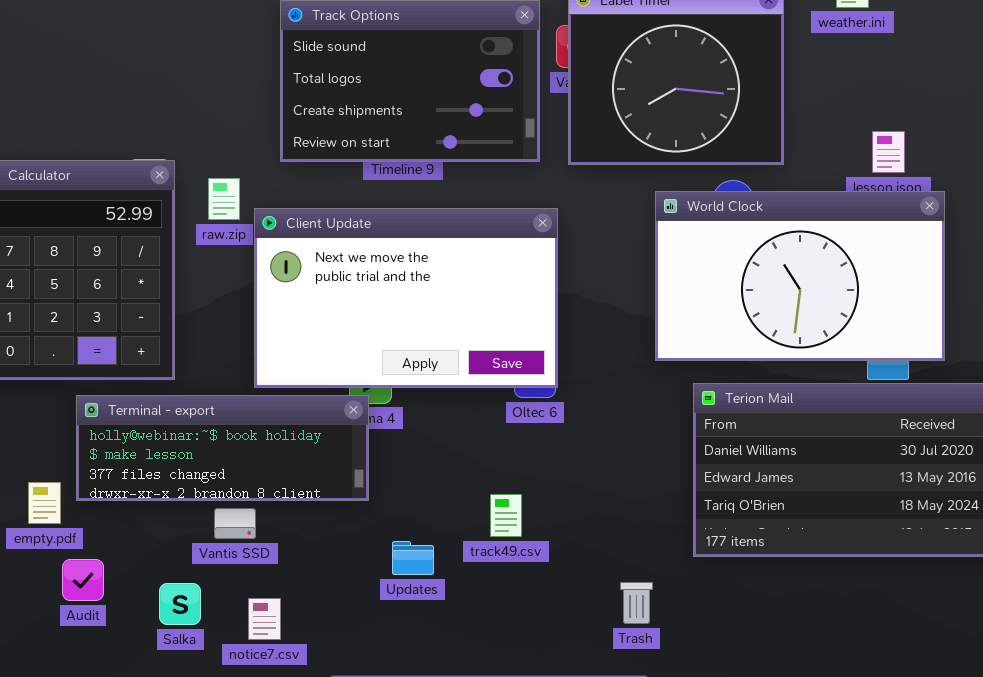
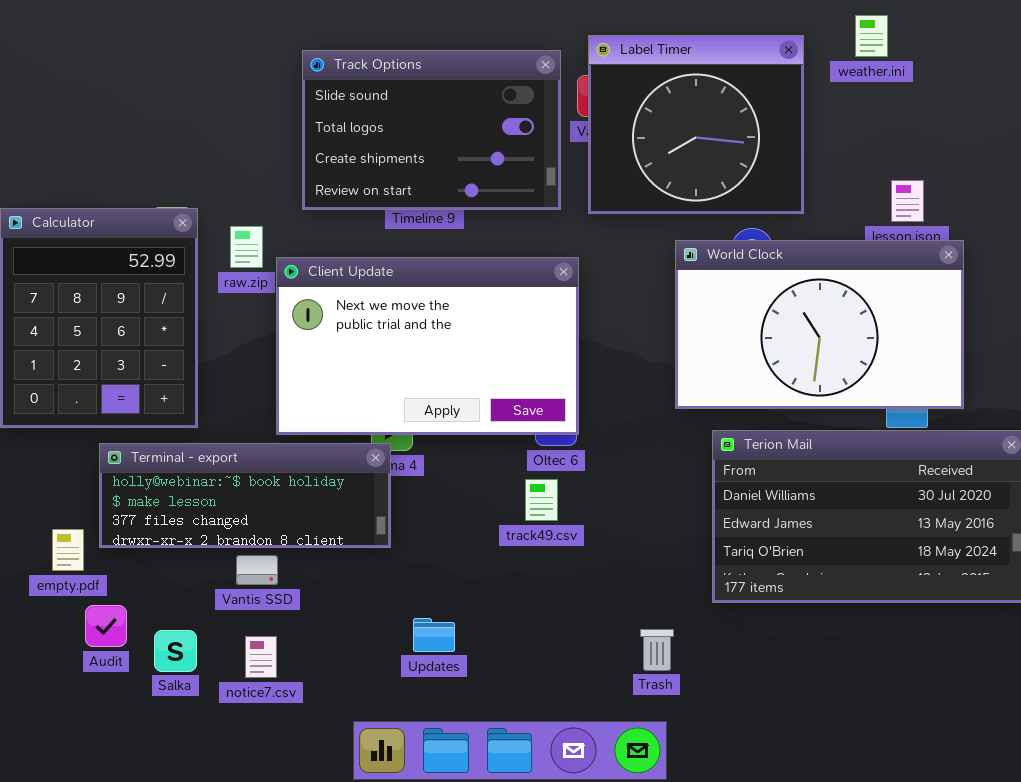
track49.csv: [490,494,522,537] -> [525,479,558,521], moved
Updates: [392,541,434,575] -> [413,618,455,652], moved
Salka: [159,583,201,625] -> [154,630,197,672], moved
notice7.csv: [248,598,281,640] -> [245,636,277,678], moved

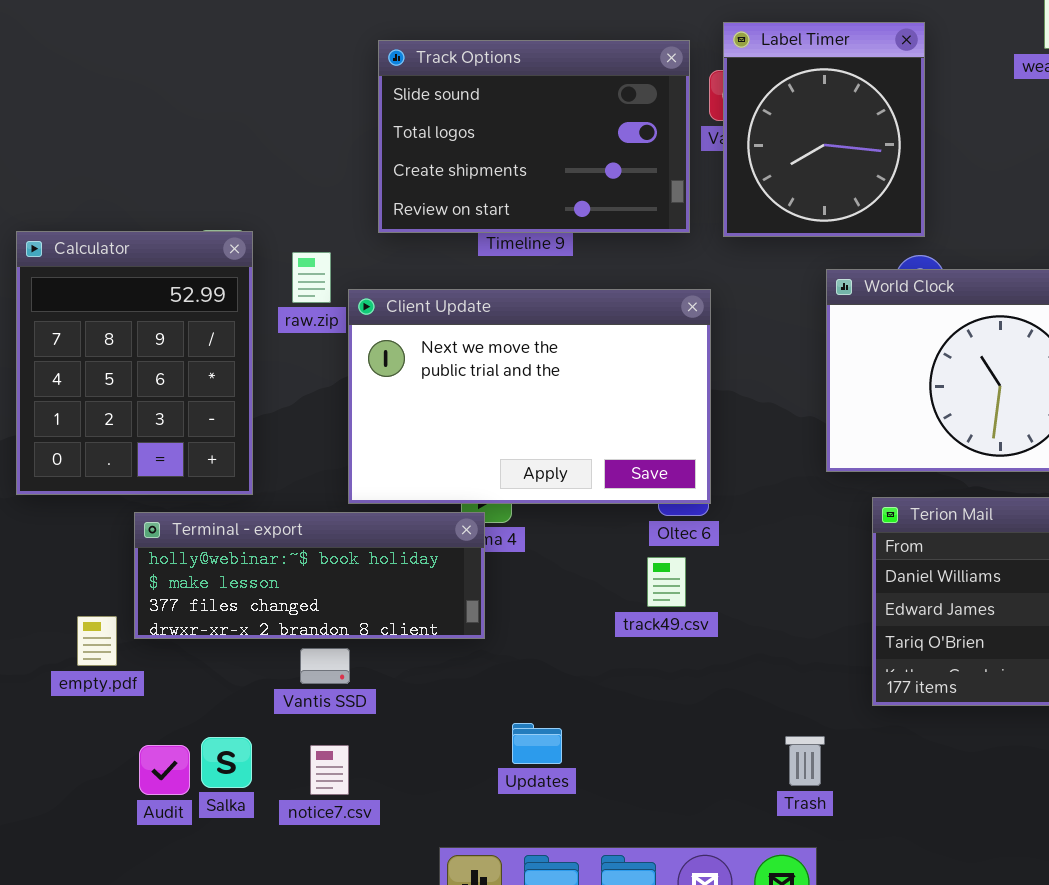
Label Timer: [588,35,804,214] -> [723,22,925,237], resized
Audit: [85,605,127,647] -> [139,745,190,795], moved

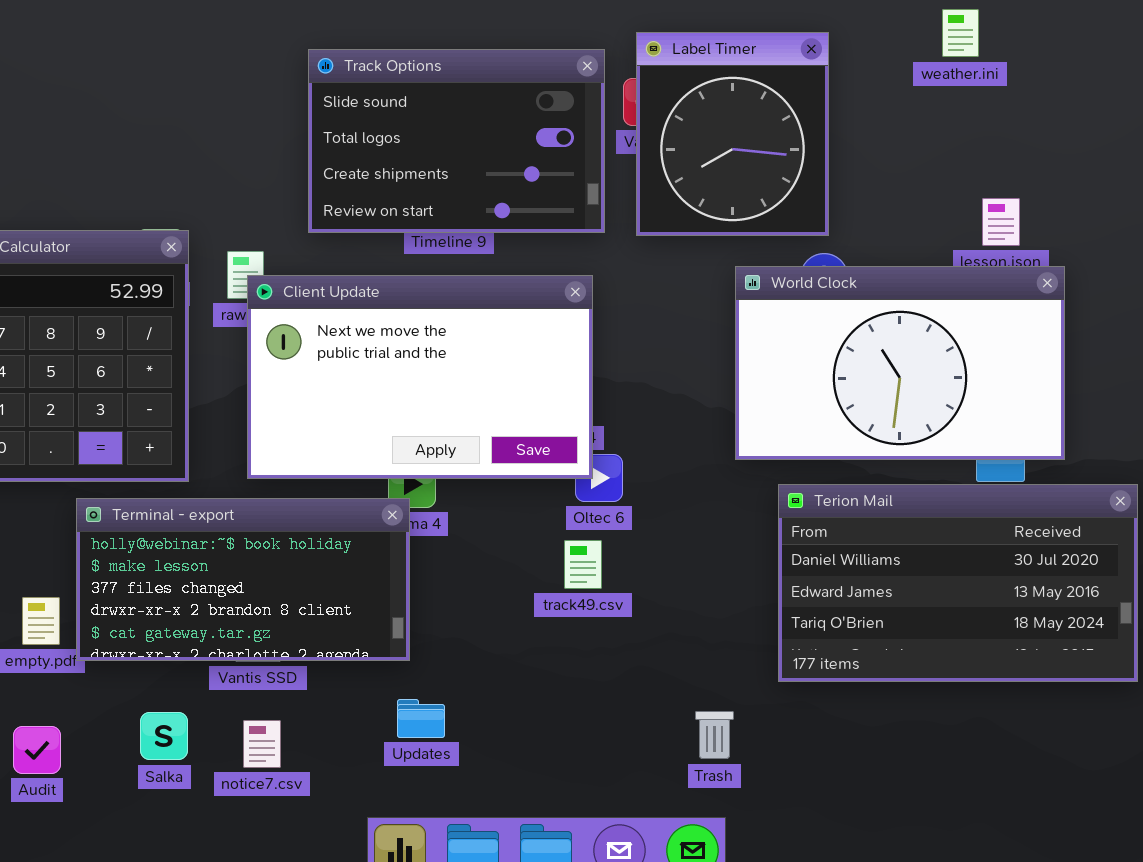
Client Update: [348,289,711,504] -> [247,275,593,479], moved
Terminal - export: [134,512,485,639] -> [76,498,410,661], resized
Updates: [512,723,562,764] -> [397,699,445,738], moved
Audit: [139,745,190,795] -> [13,726,61,774], moved

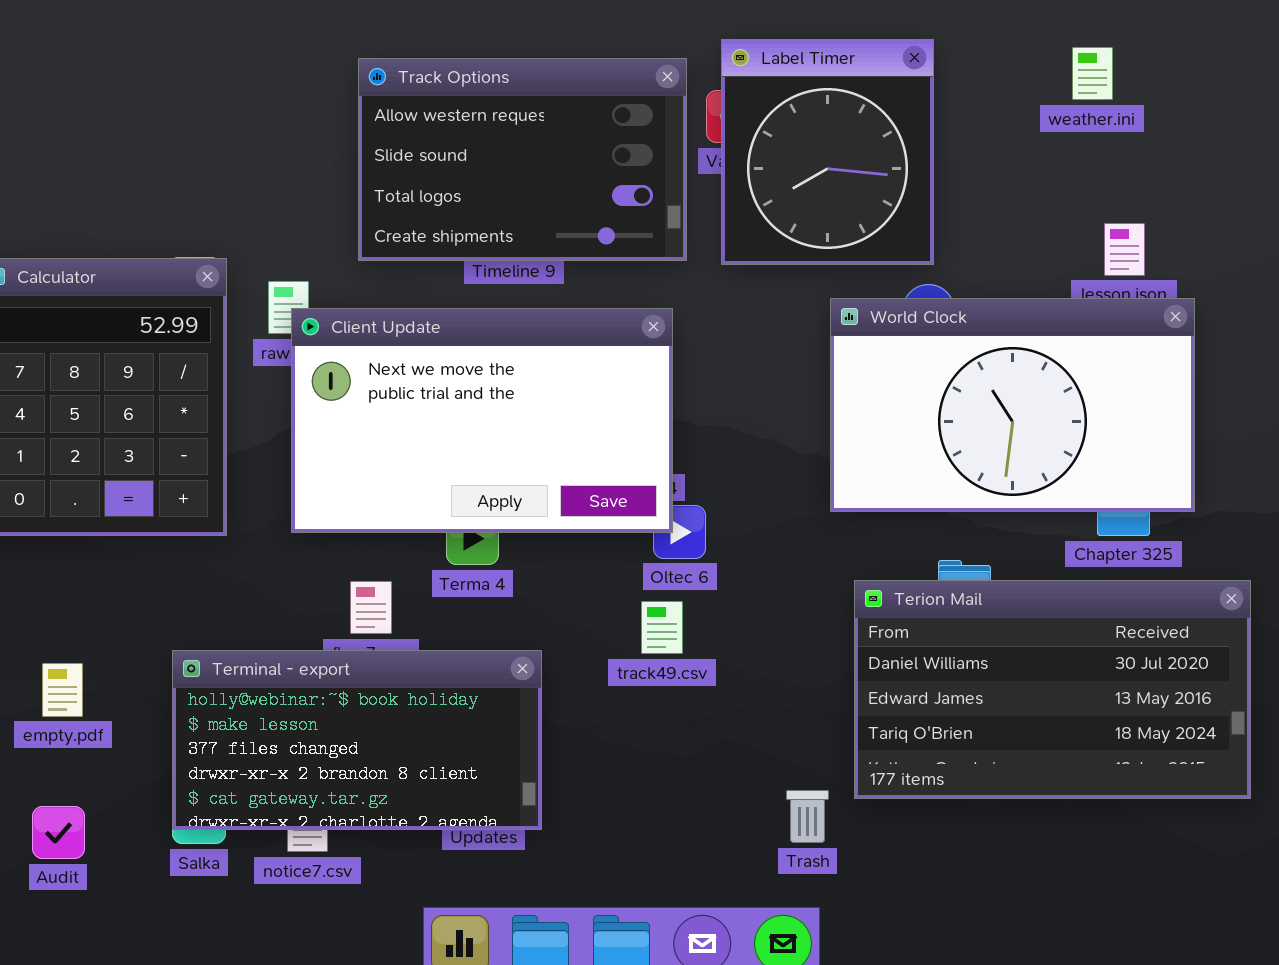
weather.ini: [942,9,979,57] -> [1072,47,1113,100], moved
Track Options: [308,49,605,233] -> [358,58,687,261], scrolled up 1 row
Terion Mail: [778,484,1138,682] -> [854,580,1251,799], moved
Terminal - export: [76,498,410,661] -> [172,650,542,830], moved

